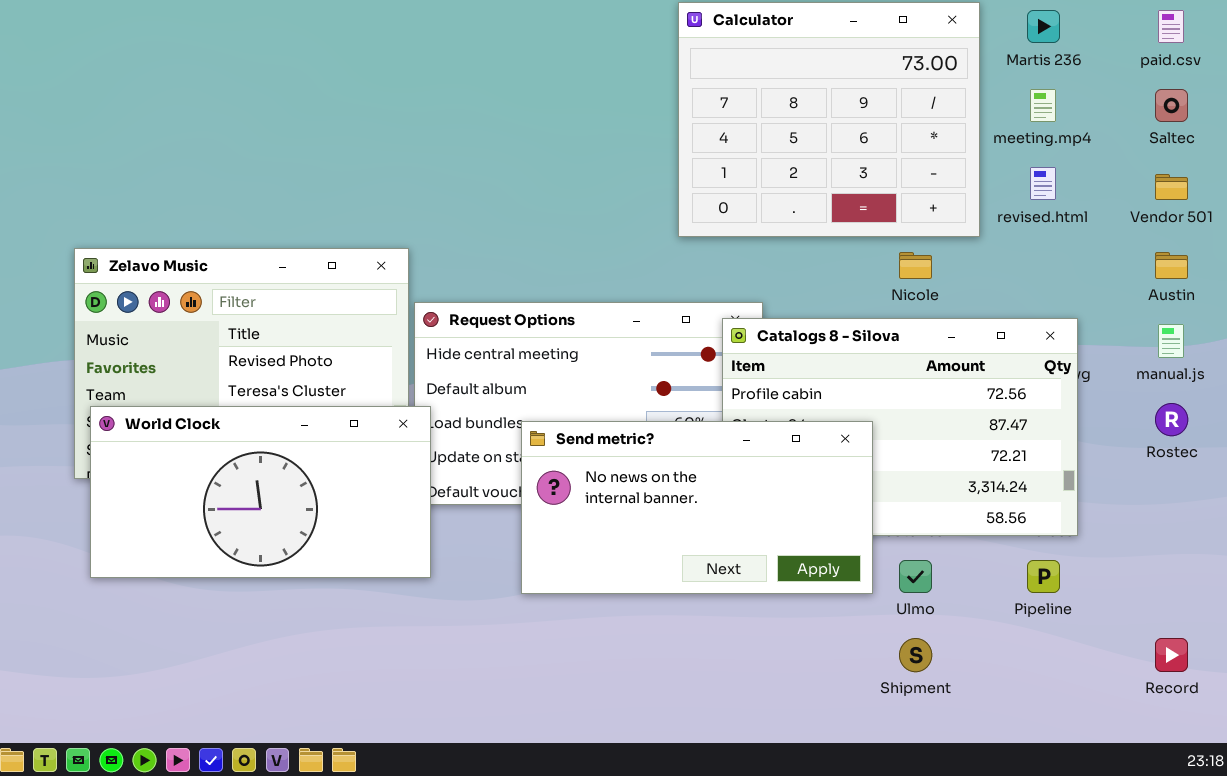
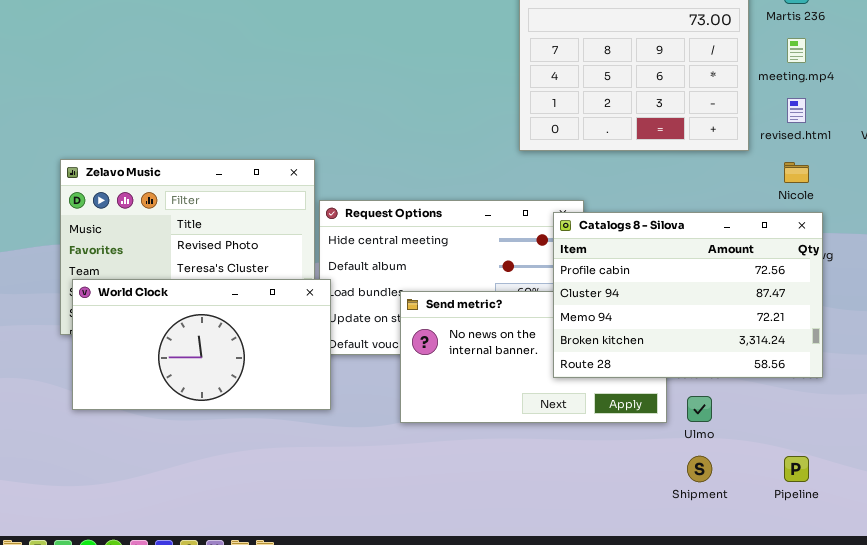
Nicole: [899,252,932,279] -> [784,162,809,183], moved
Catalogs 8 - Silova: [722,318,1078,536] -> [553,212,823,378], raised
Pipeline: [1027,560,1060,593] -> [784,456,809,482], moved

